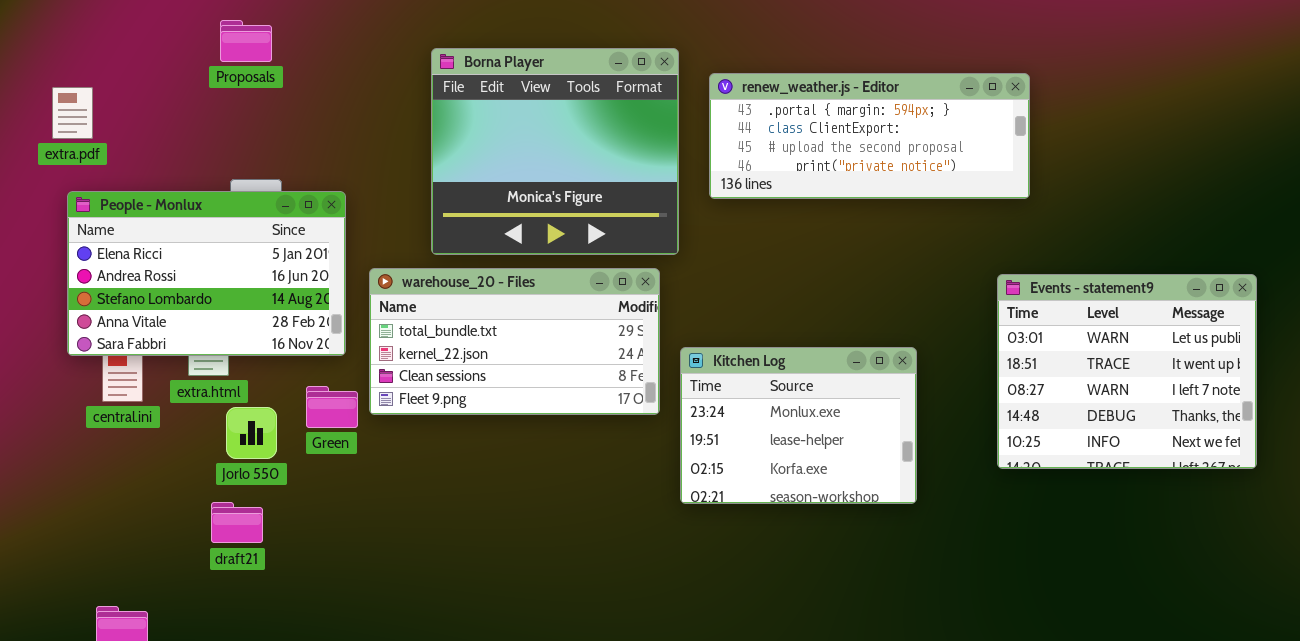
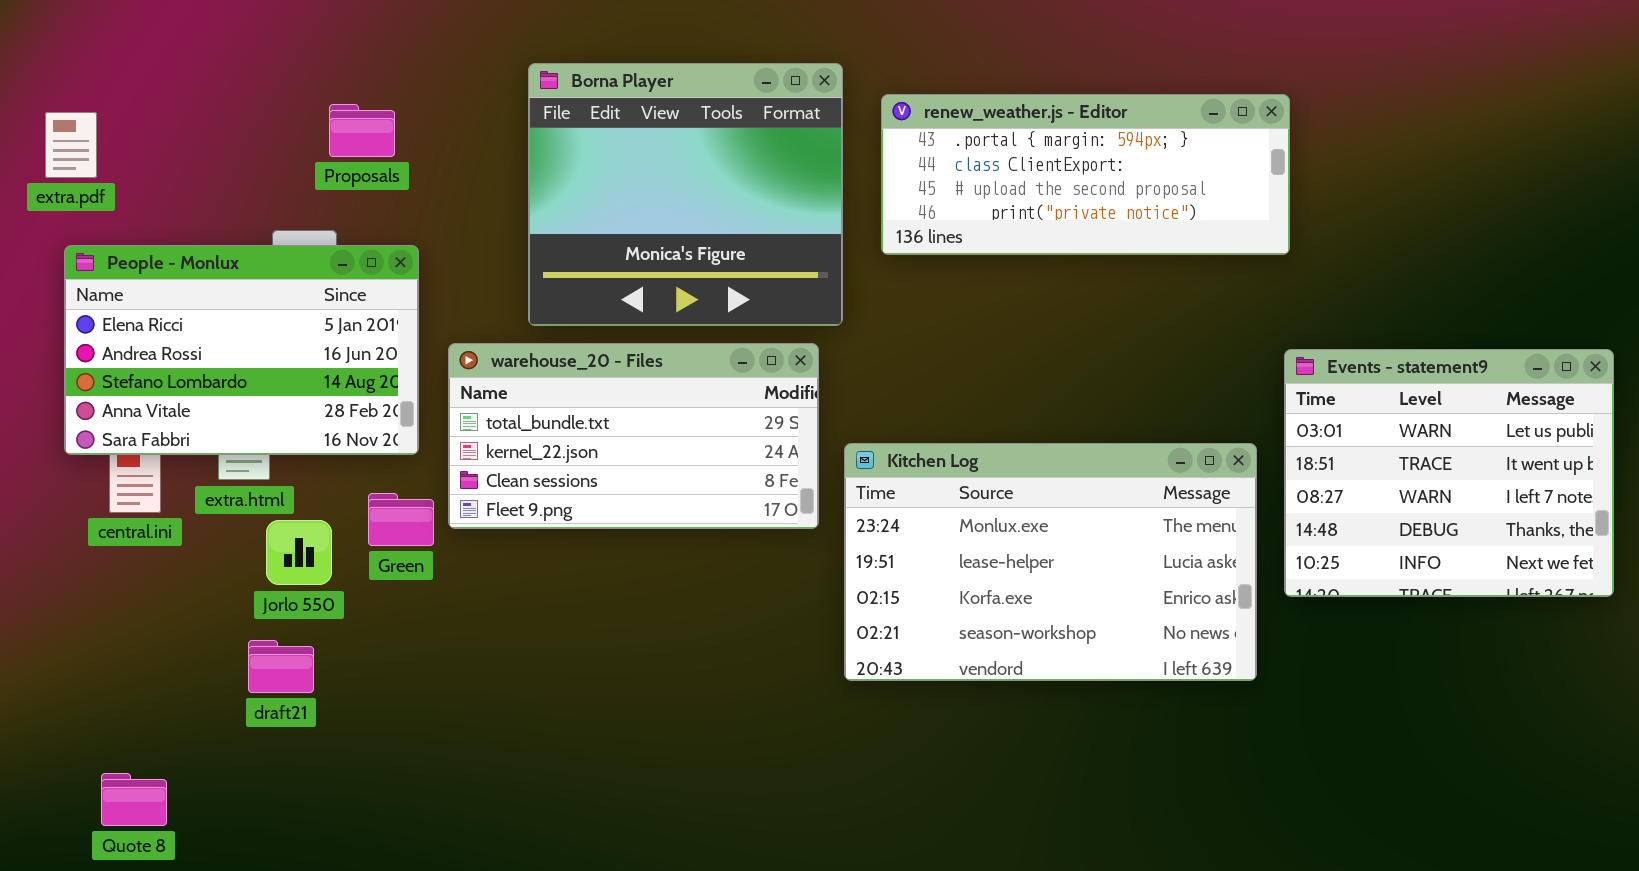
Proposals: [220,20,272,62] -> [329,104,395,157], moved
Events - statement9: [997,274,1257,469] -> [1284,349,1614,597], moved
Kitchen Log: [680,347,917,504] -> [844,443,1257,681], resized

